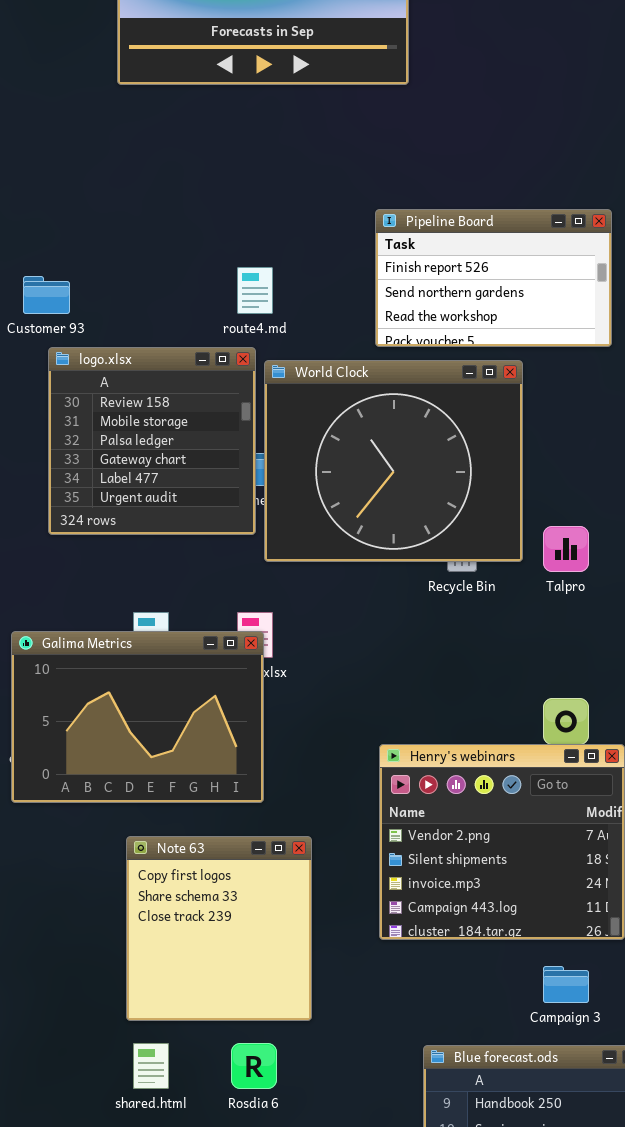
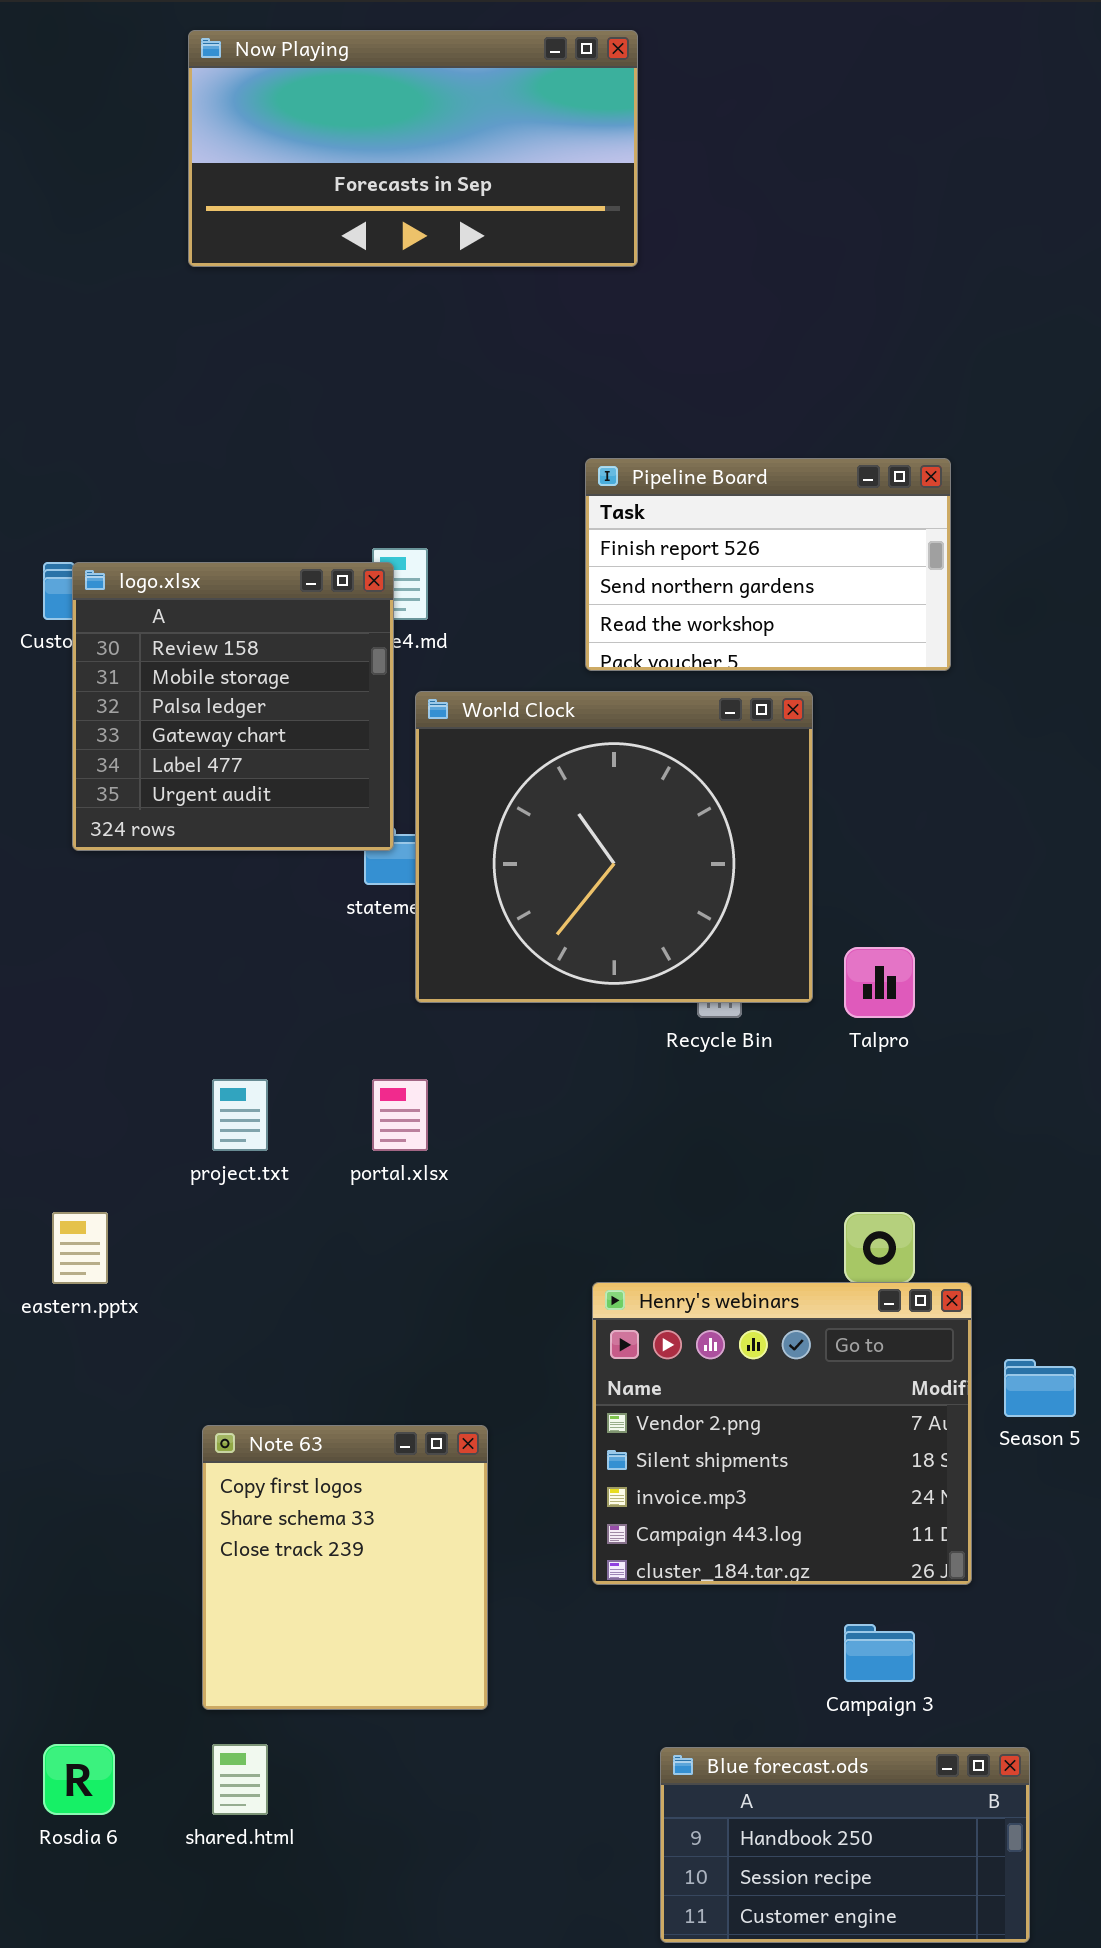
logo.xlsx: [48,347,256,535] -> [72,562,394,851], moved
Galima Metrics: [11,631,264,803] -> none, closed
Rosdia 6: [231,1043,277,1089] -> [43,1744,115,1815], moved

